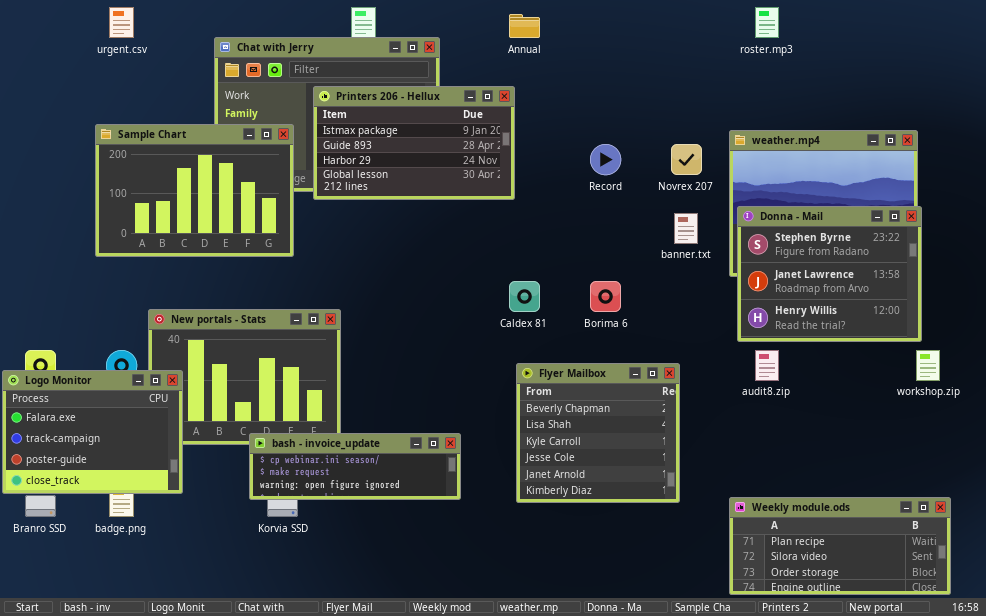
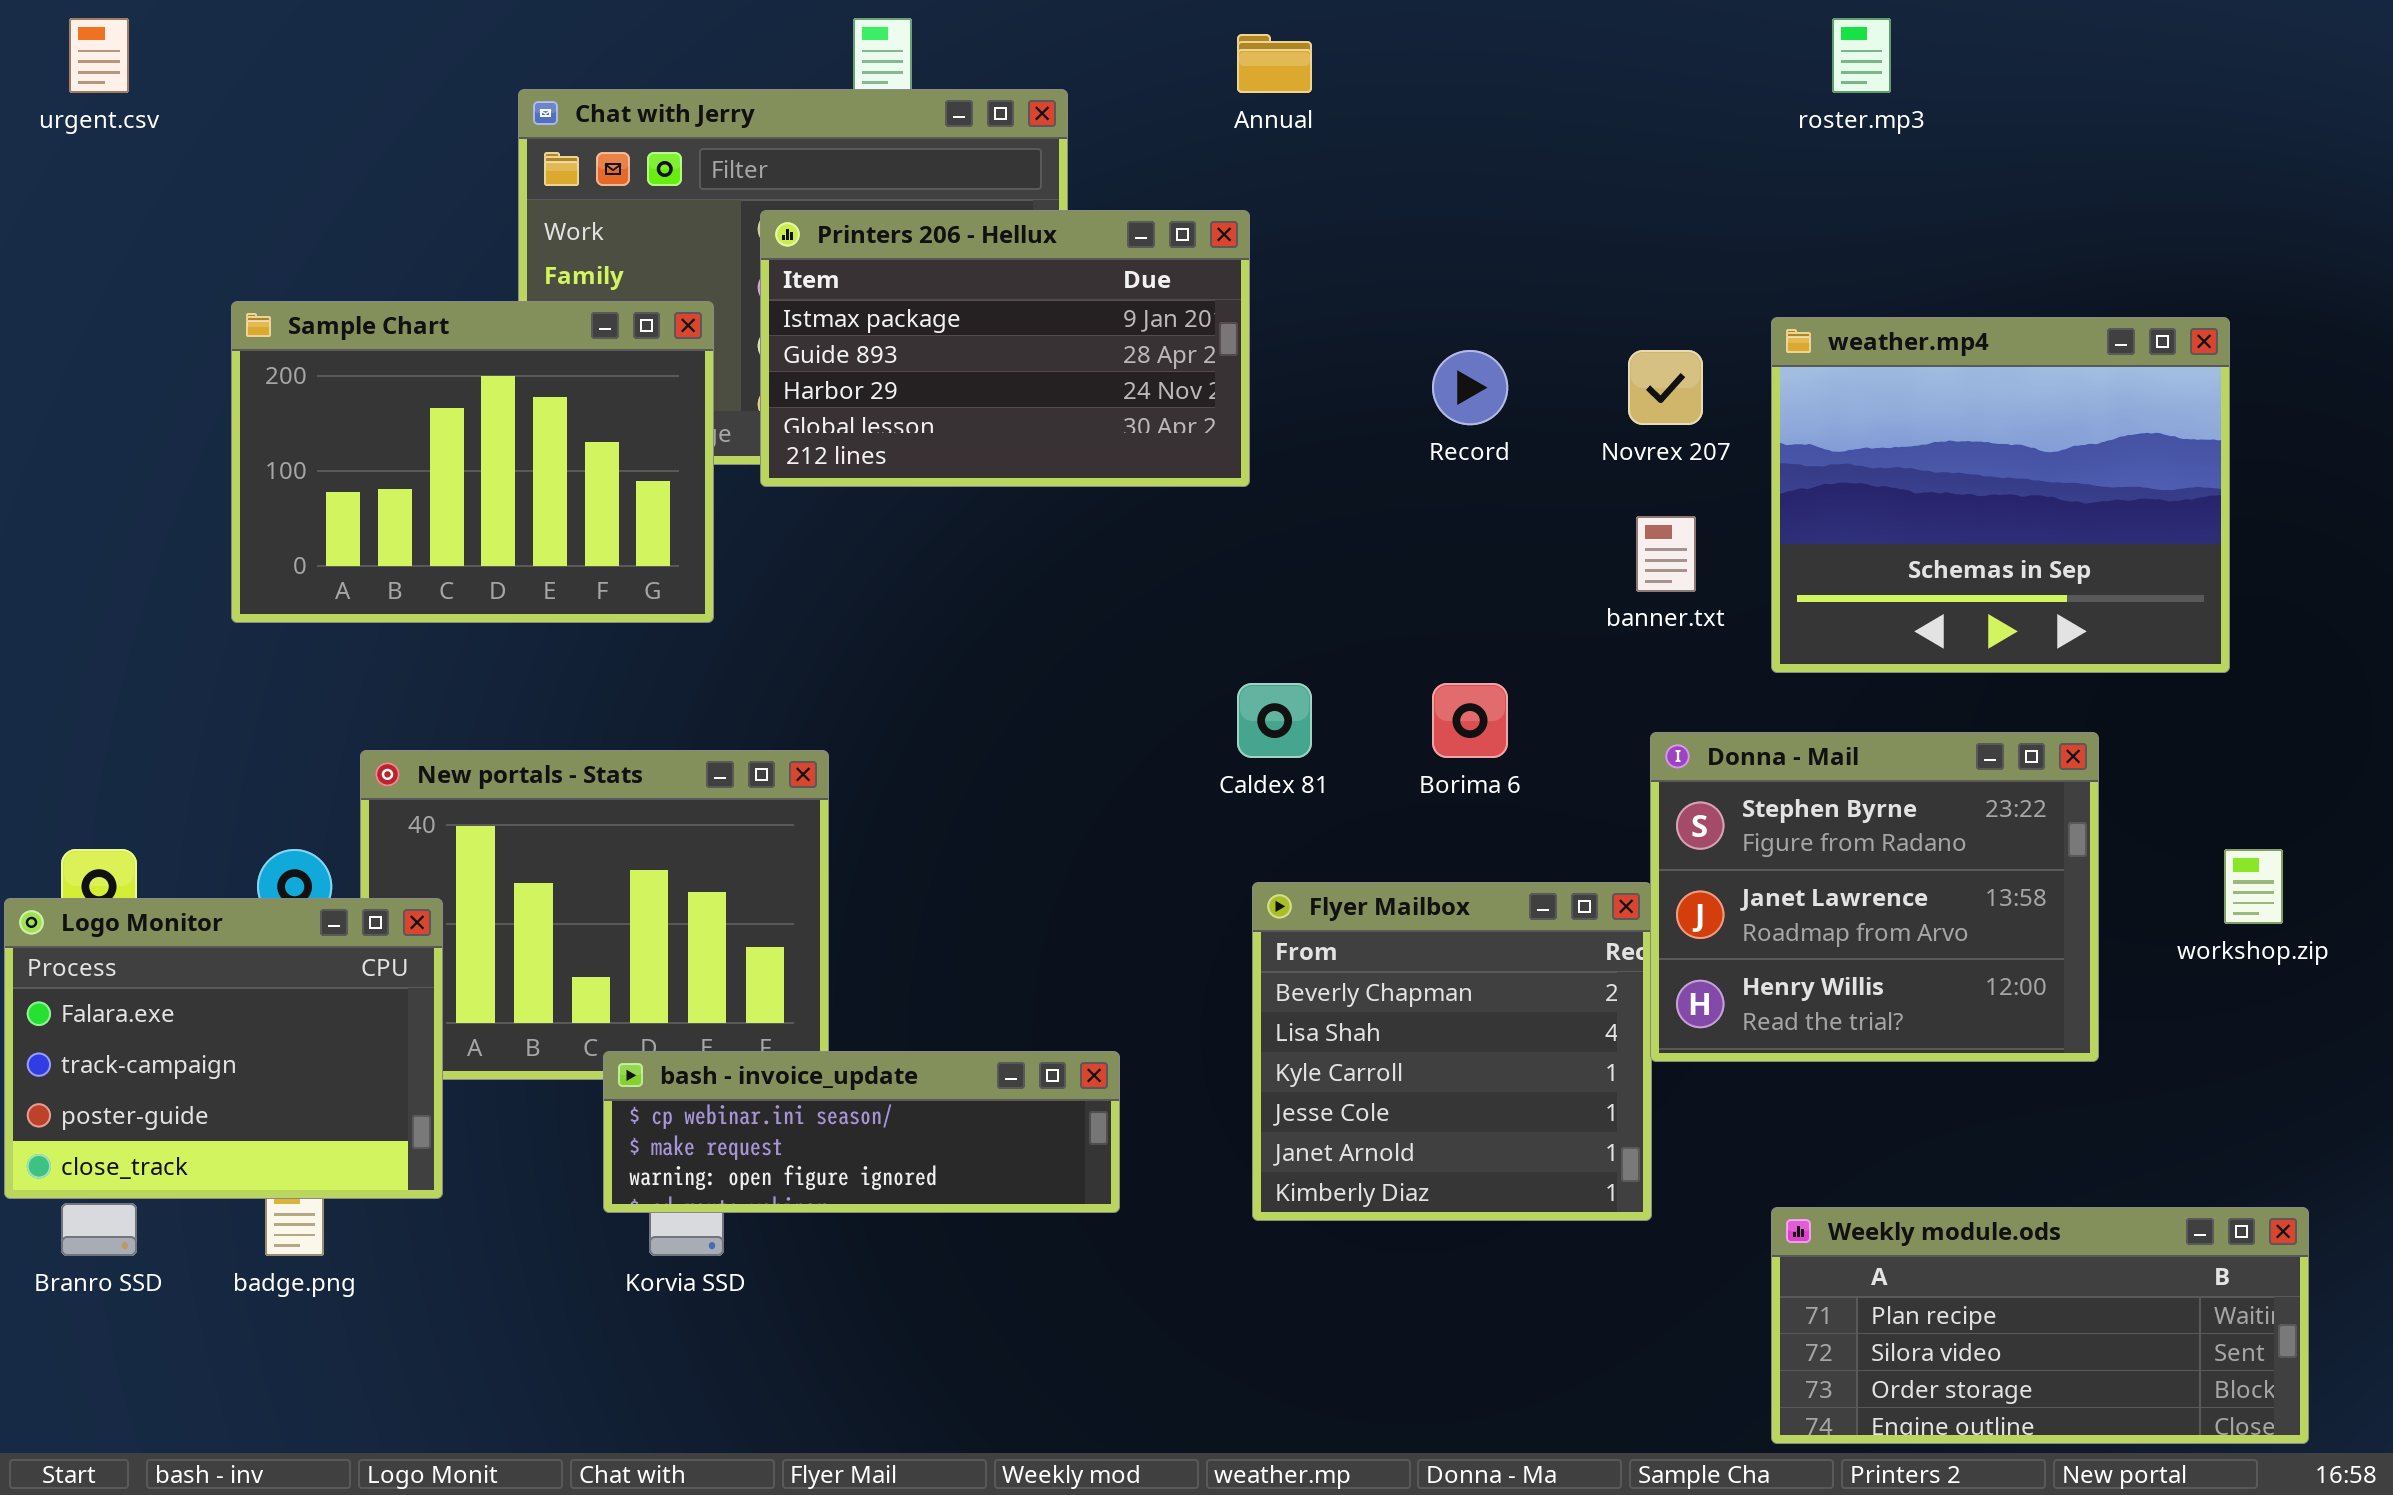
urgent.csv: [109,7,134,38] -> [69,18,129,93], moved
Donna - Mail: [737,206,922,342] -> [1650,732,2099,1062], moved

